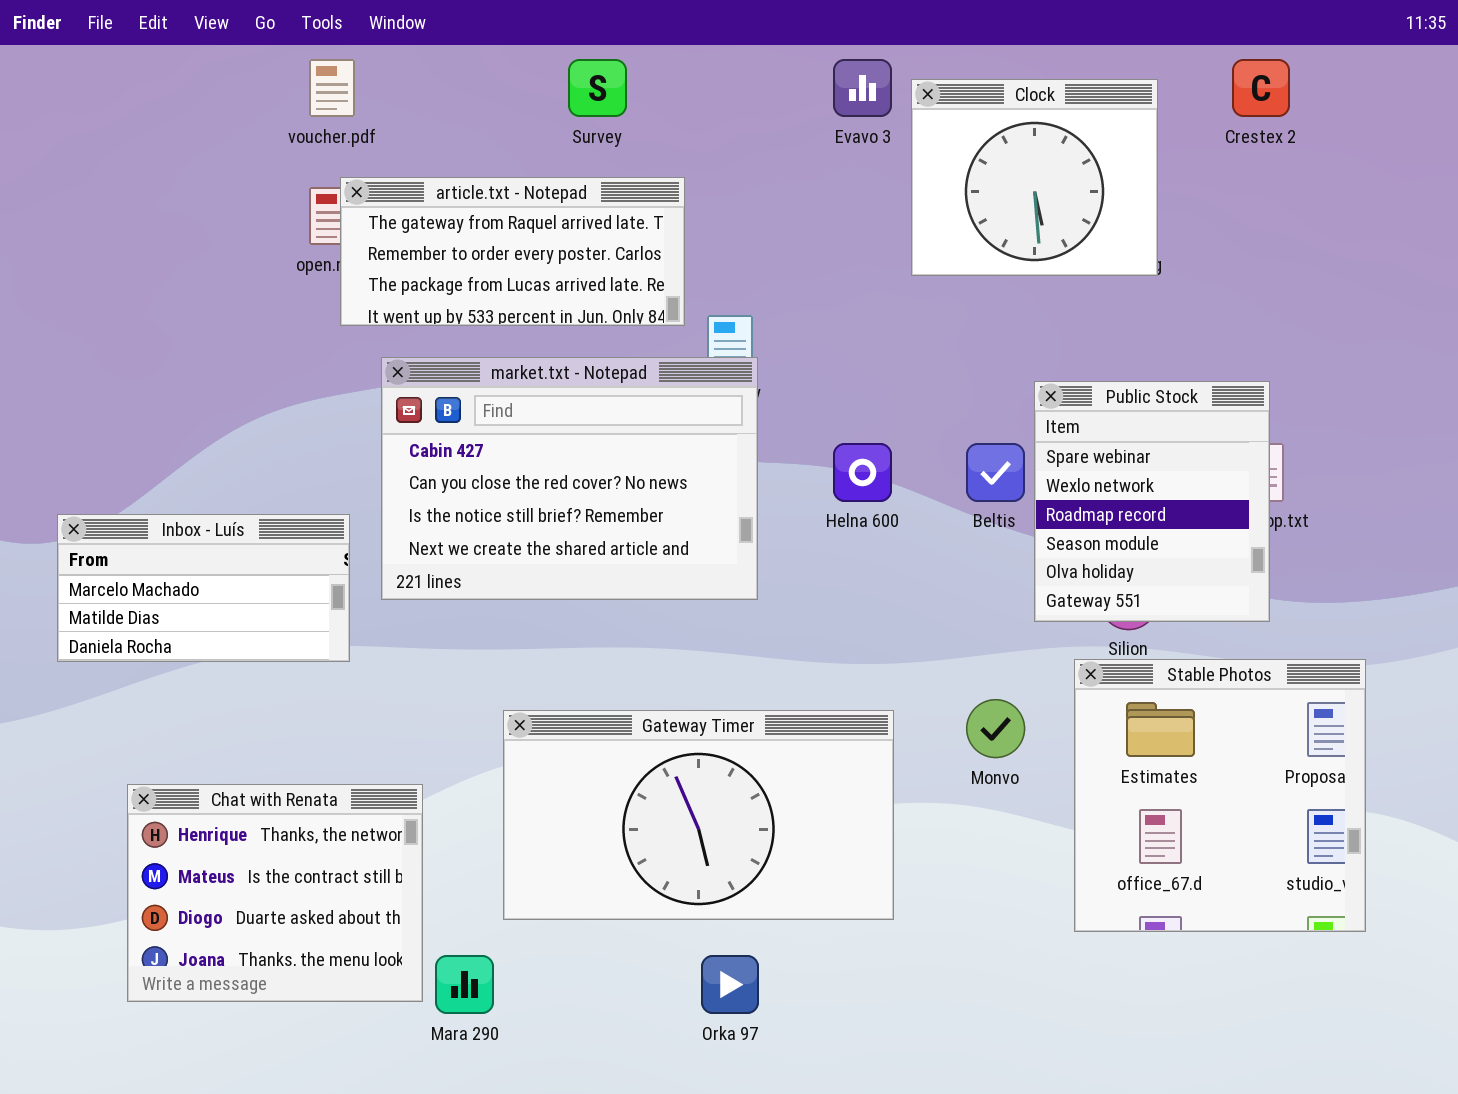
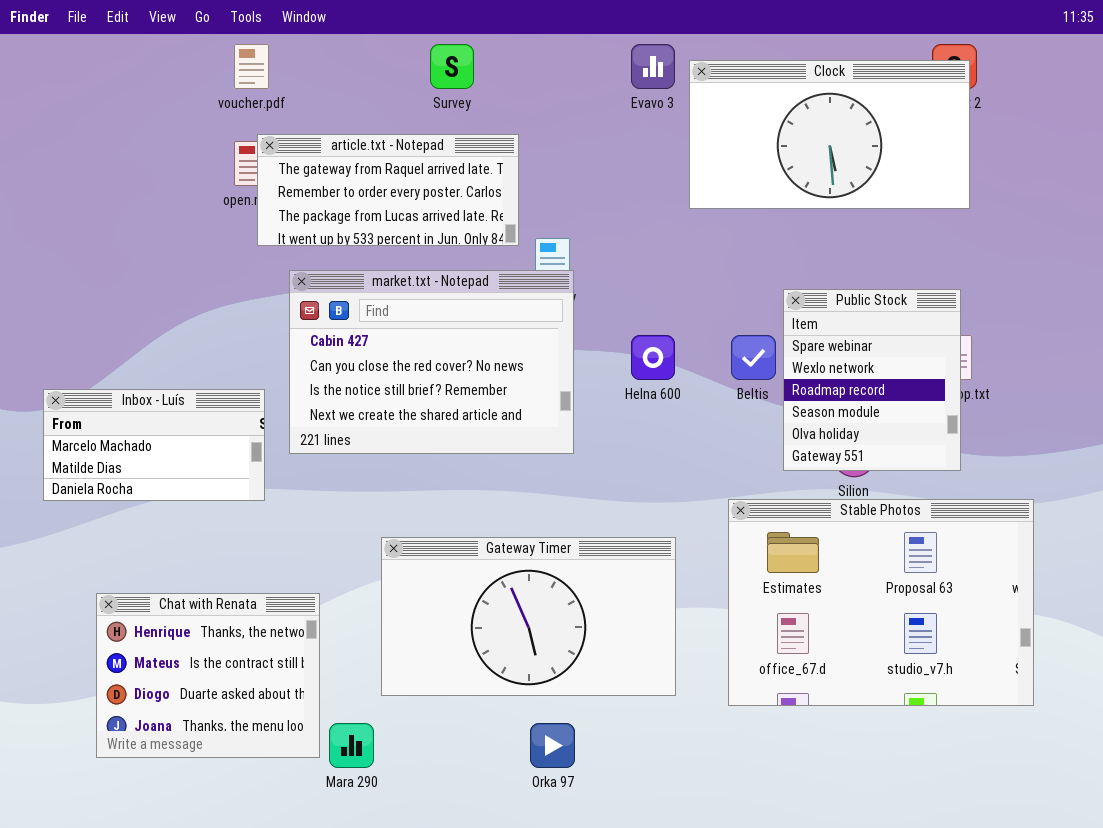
Clock: [911,79,1158,276] -> [689,60,970,209], resized
Stable Photos: [1074,659,1366,932] -> [728,499,1034,706], resized

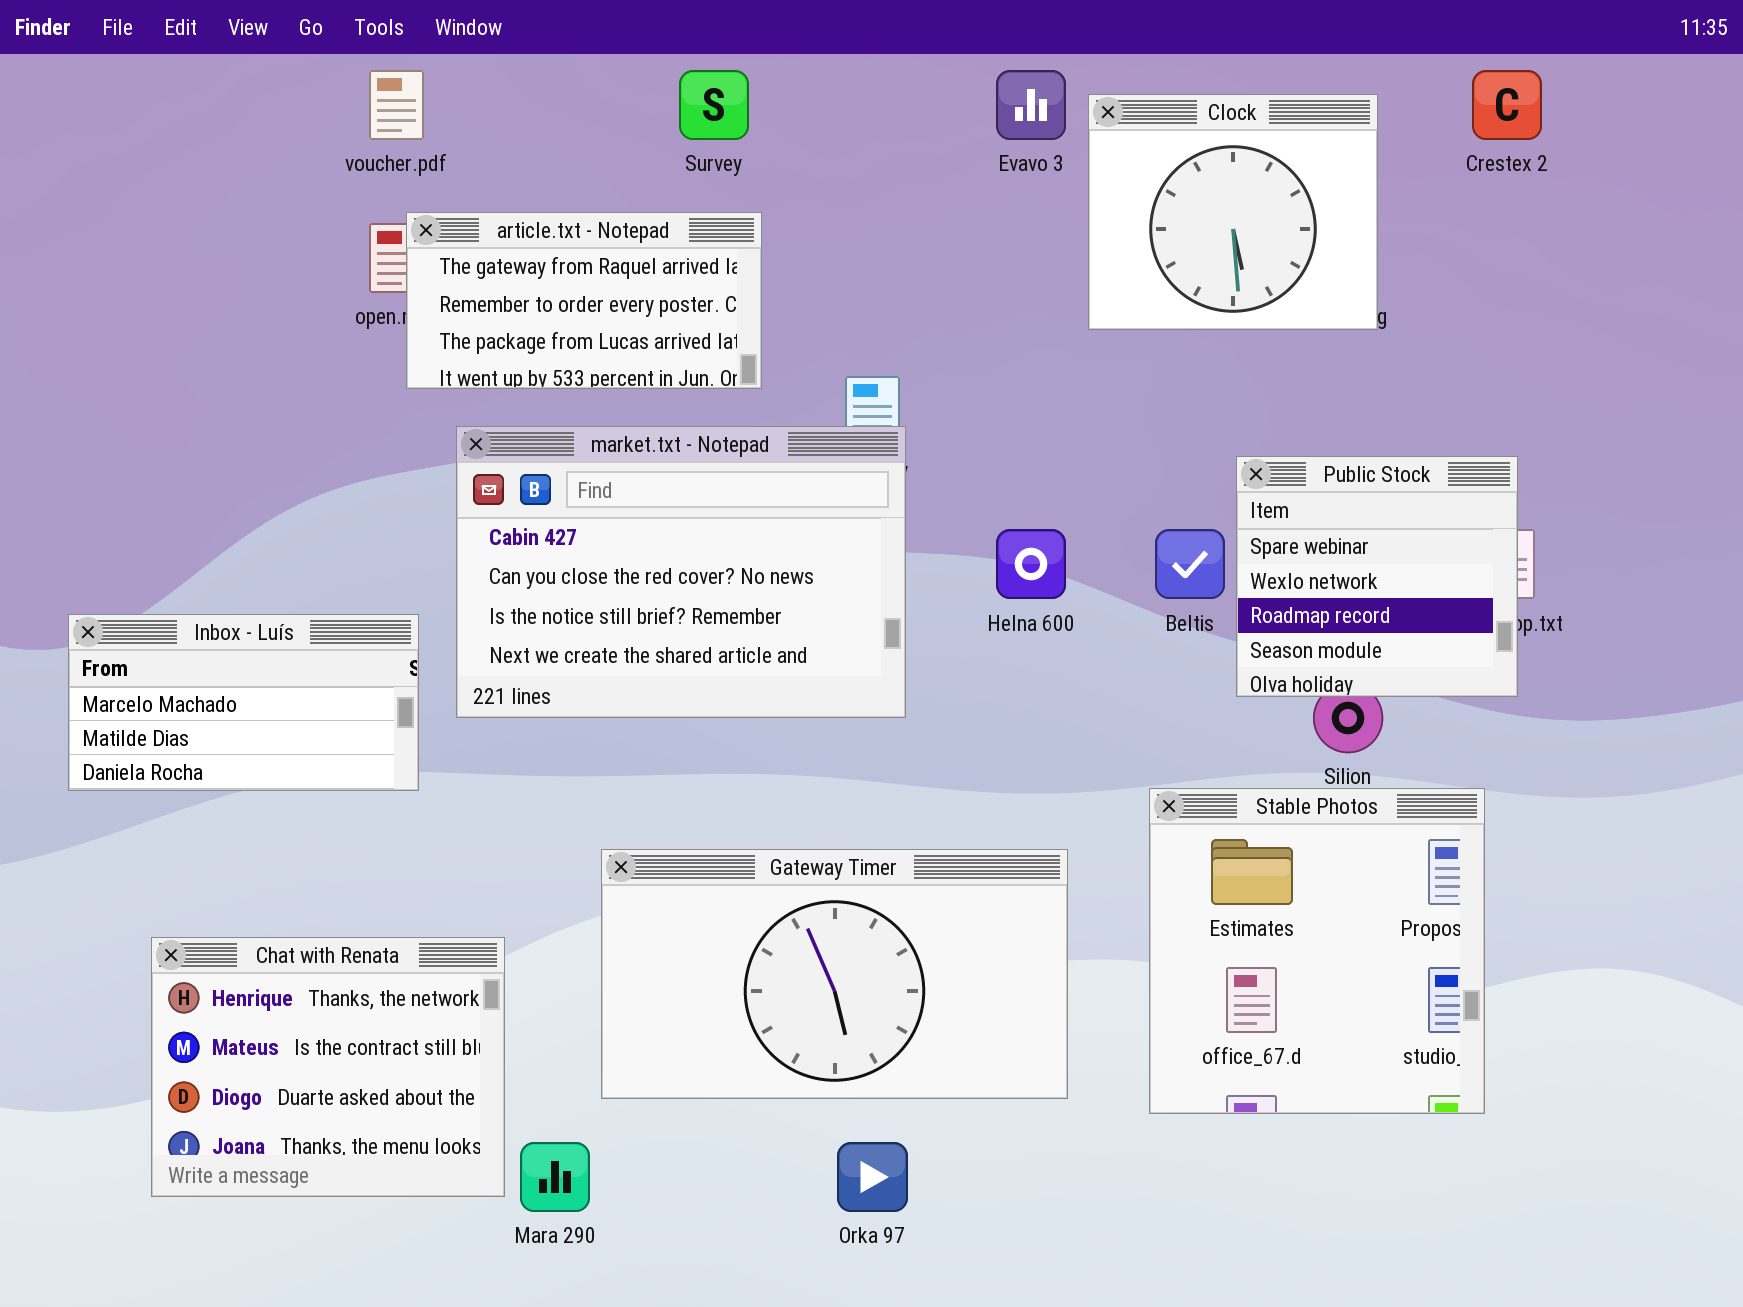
Clock: [689,60,970,209] -> [1088,94,1378,330], resized
article.txt - Notepad: [257,134,519,246] -> [406,212,762,389], resized
Public Stock: [783,289,961,471] -> [1236,456,1518,697], resized
Stable Photos: [728,499,1034,706] -> [1149,788,1485,1114], resized

